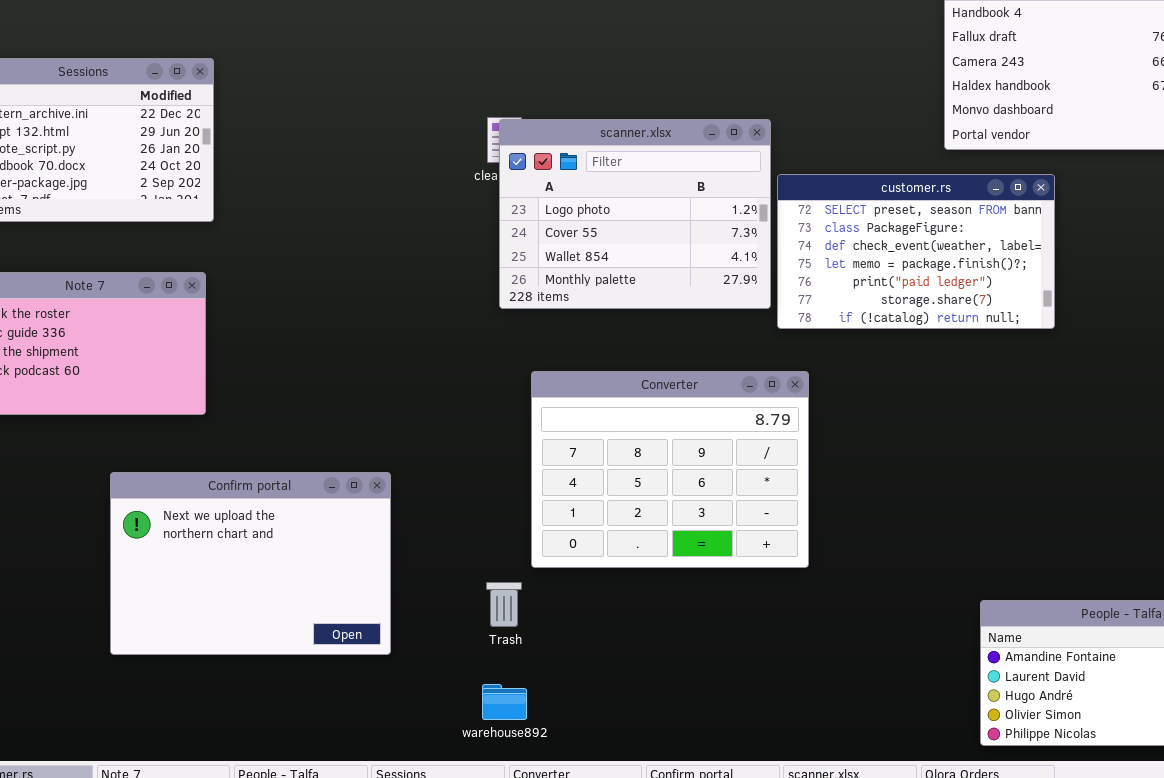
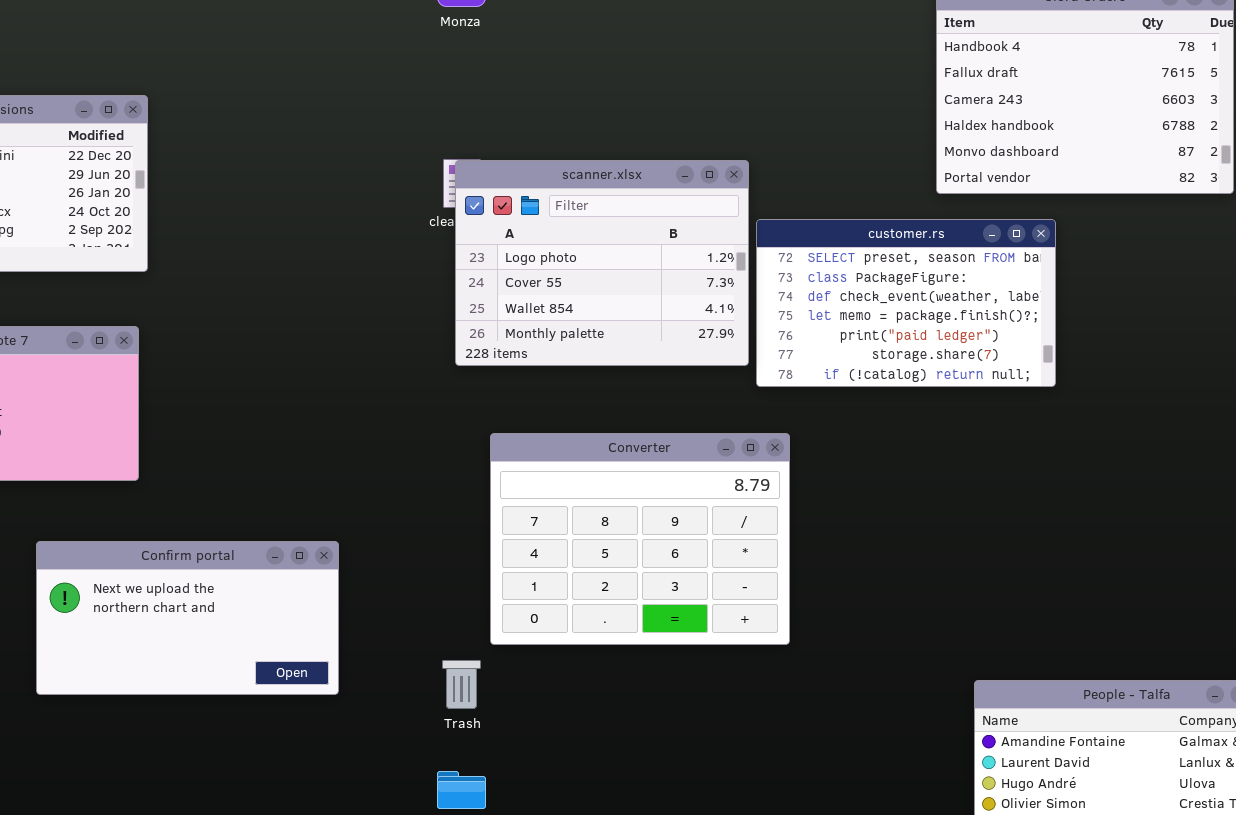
Confirm portal: [110,472,391,655] -> [36,541,339,695], resized

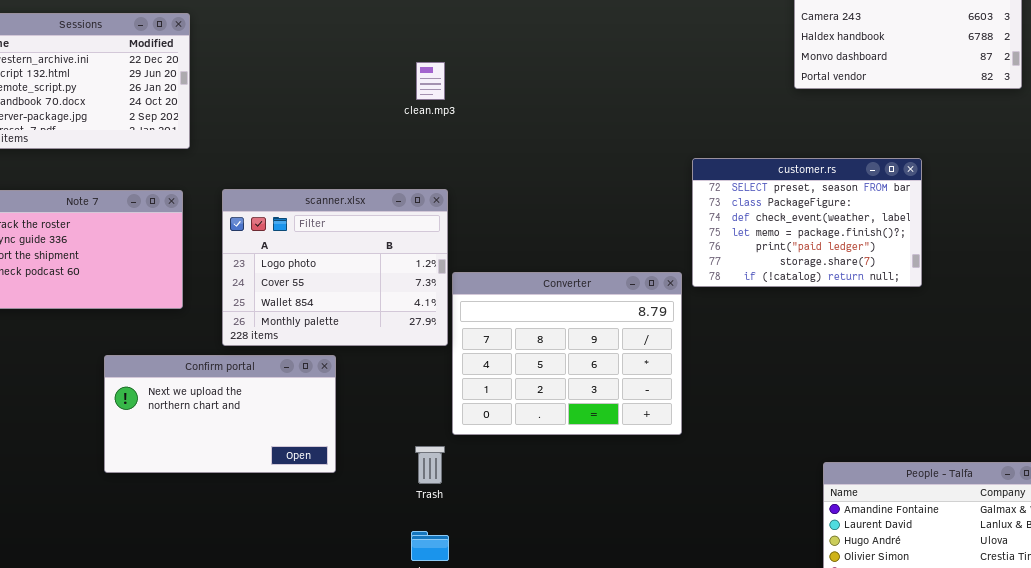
scanner.xlsx: [455,160,749,366] -> [222,189,448,346], moved
customer.rs: [756,219,1056,387] -> [692,158,922,287], moved

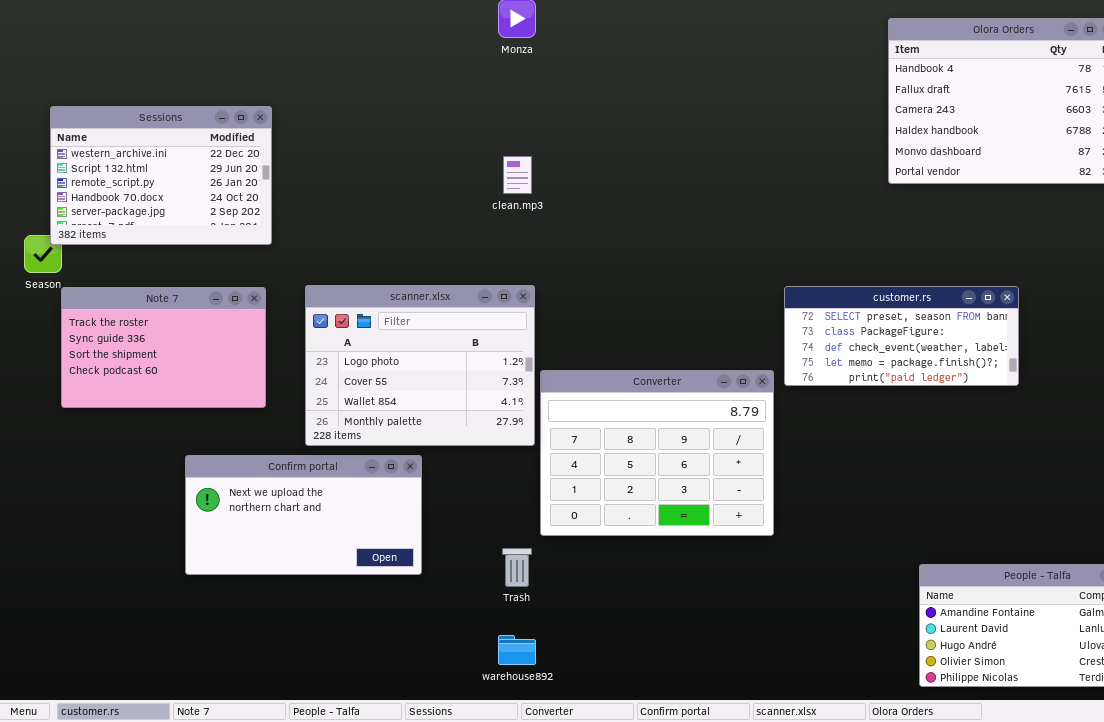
customer.rs: [692,158,922,287] -> [784,286,1019,386], resized

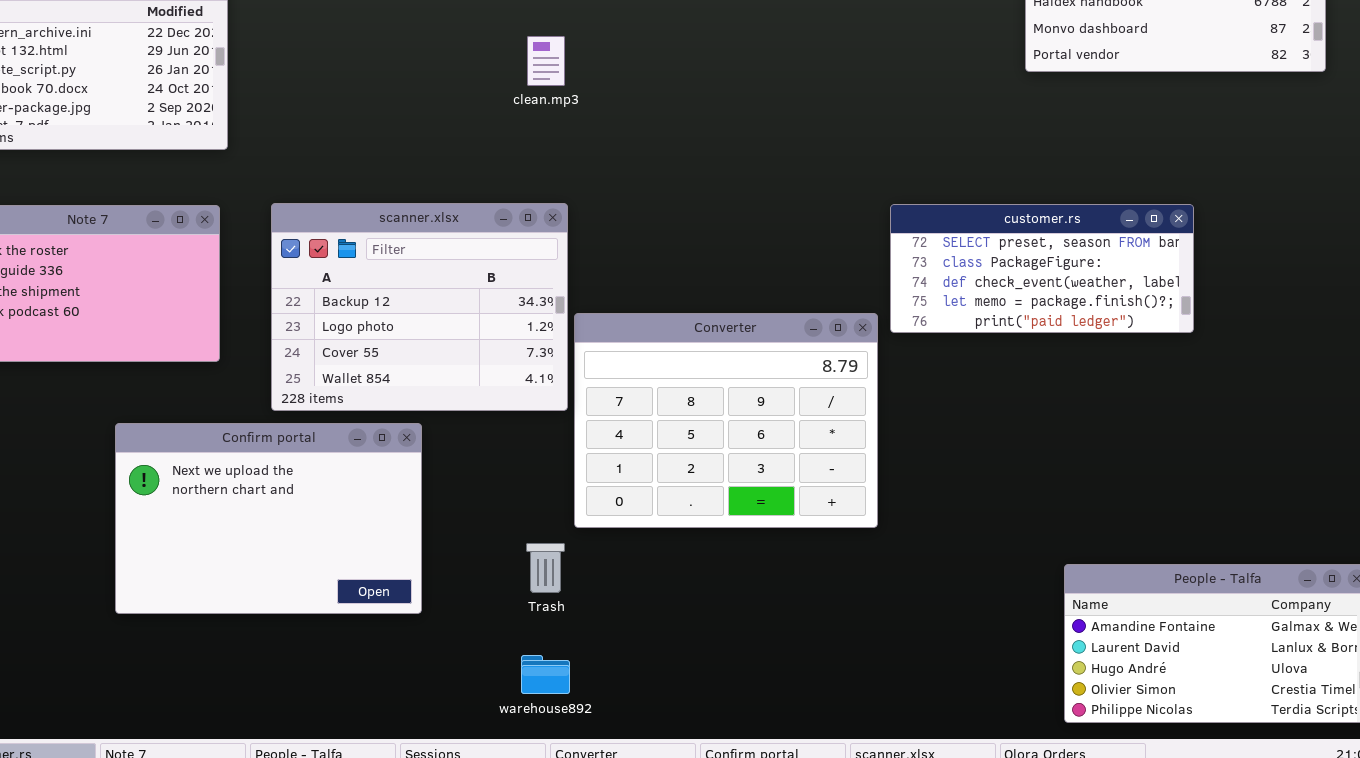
scanner.xlsx: [305,285,535,446] -> [271,203,568,411], scrolled up 1 row
Confirm portal: [185,455,422,575] -> [115,423,422,614], resized

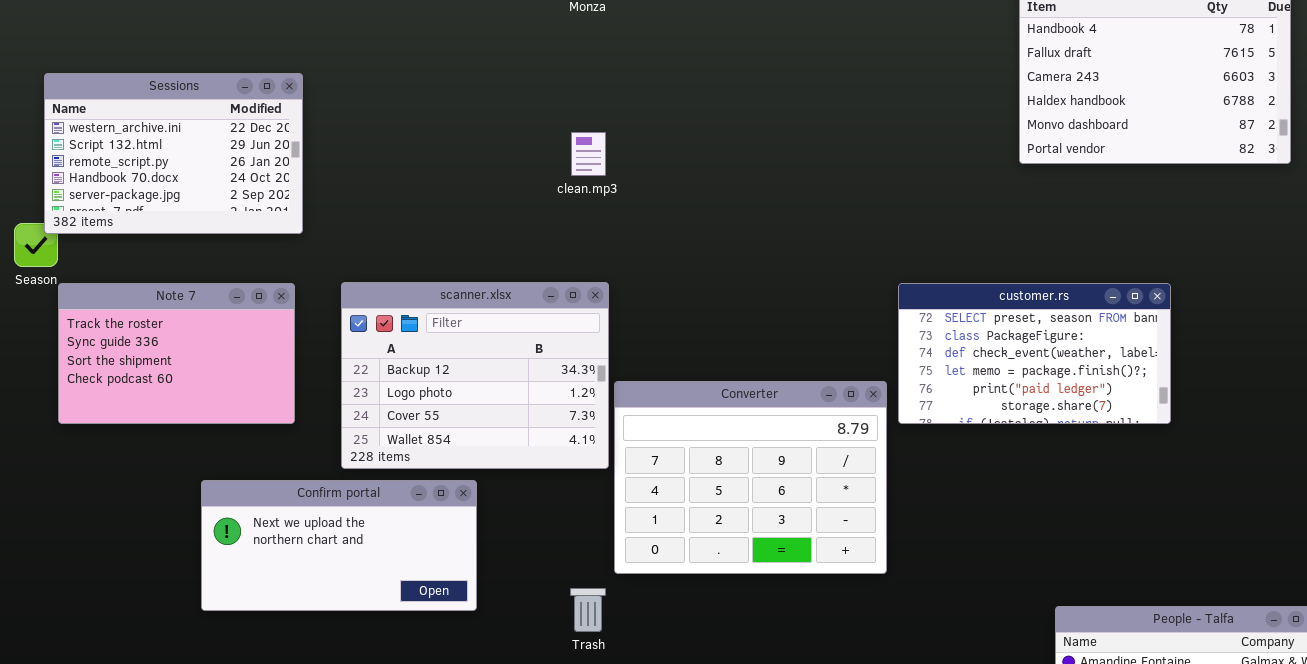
customer.rs: [890,204,1194,333] -> [898,283,1171,424], resized
Confirm portal: [115,423,422,614] -> [201,480,477,611], resized

